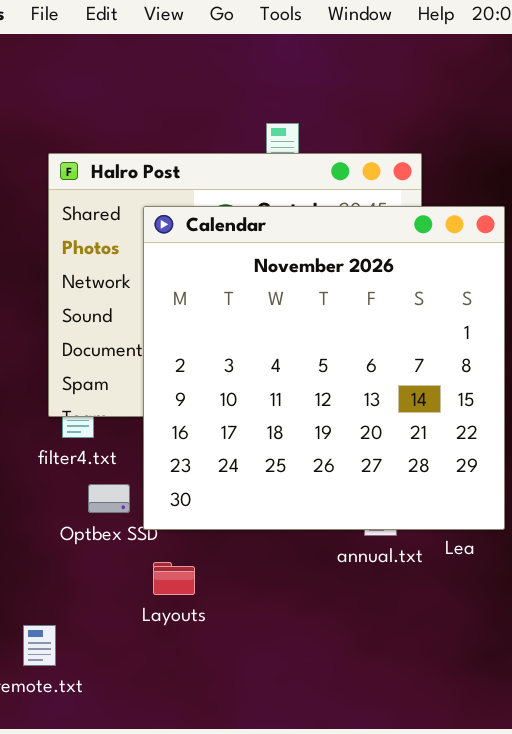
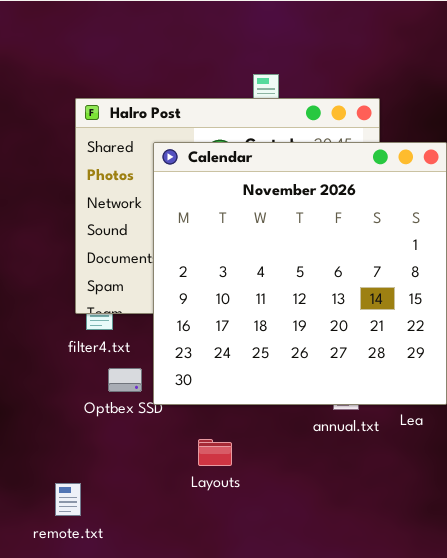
Layouts: [153,562,195,595] -> [198,439,232,466], moved

